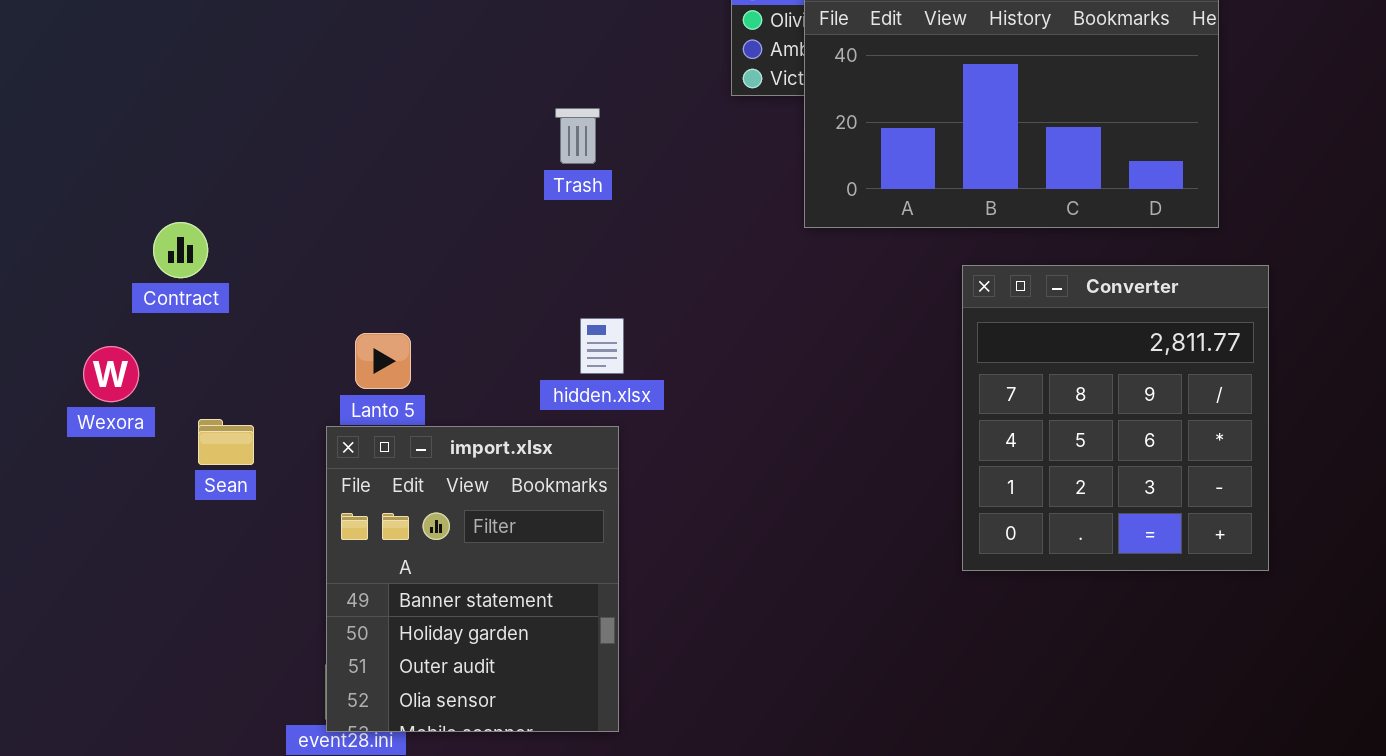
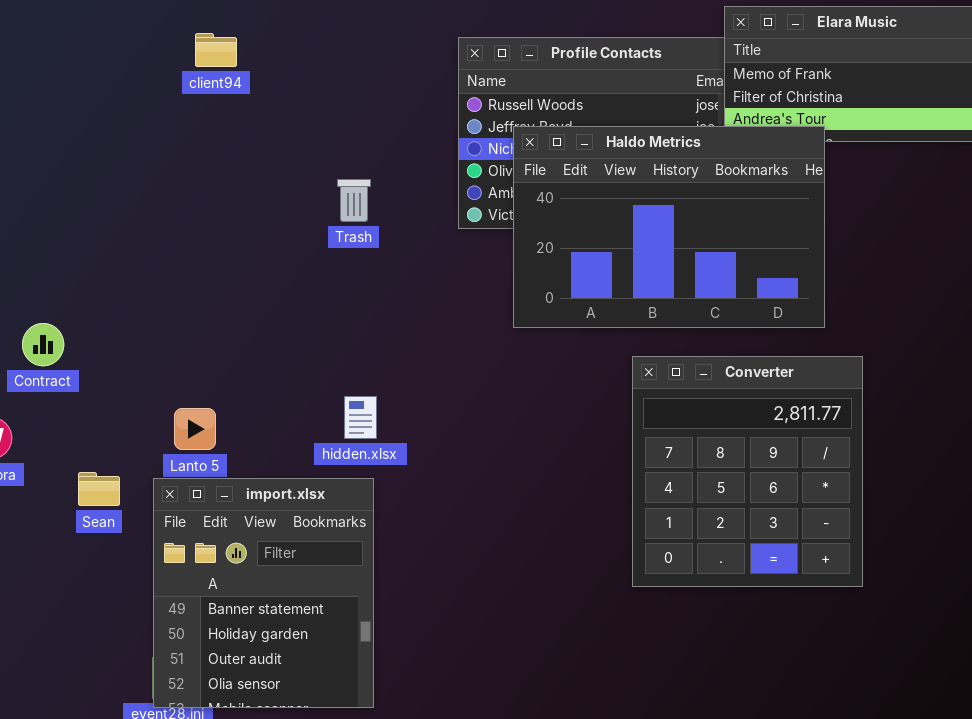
Trash: [555,108,600,164] -> [337,179,371,222], moved
Sean: [198,419,254,465] -> [78,472,120,506], moved

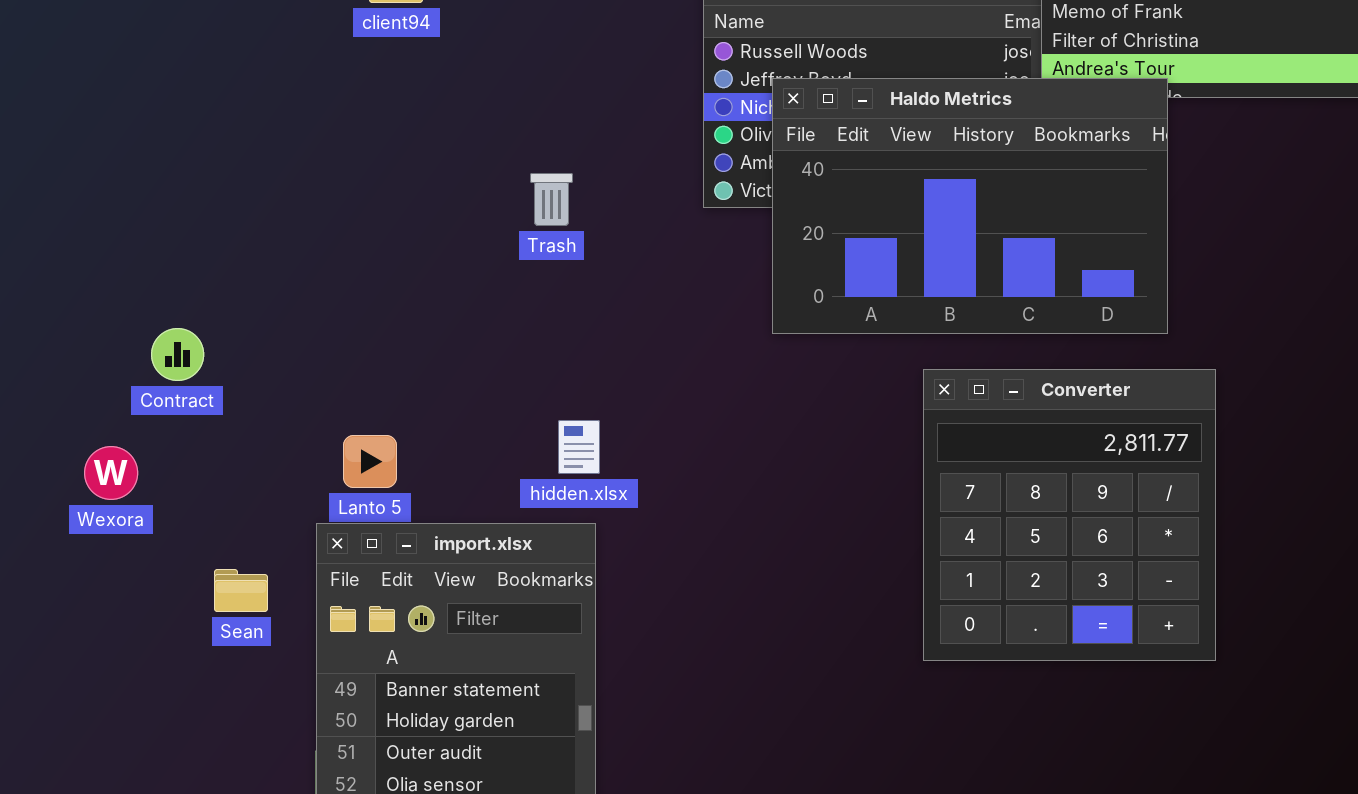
Trash: [337,179,371,222] -> [530,173,573,226], moved
Sean: [78,472,120,506] -> [214,569,268,612], moved

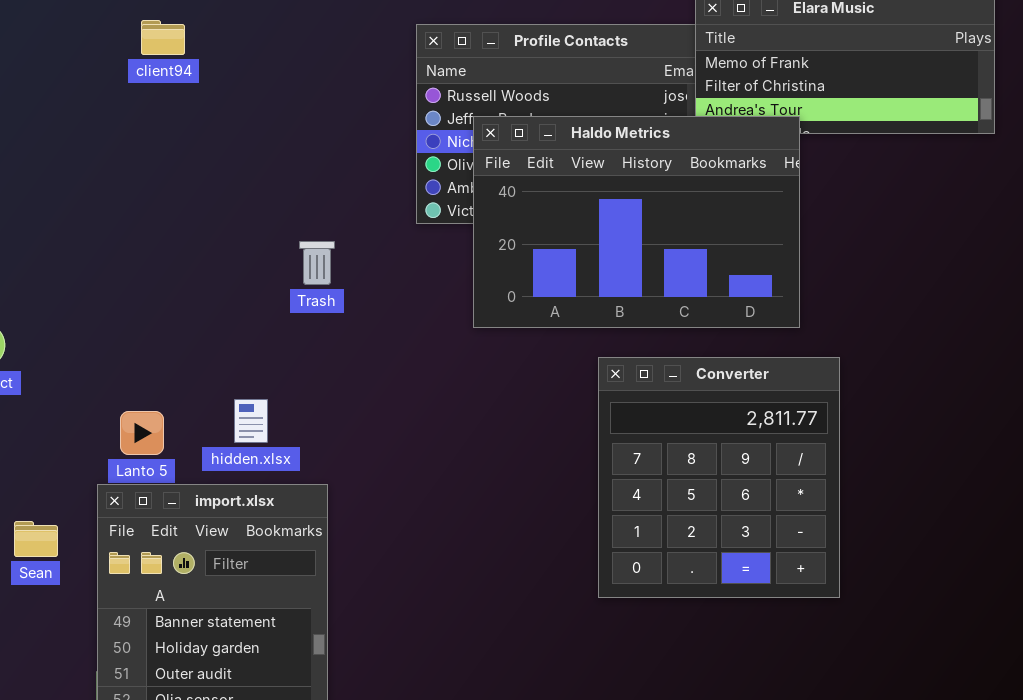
Trash: [530,173,573,226] -> [299,241,335,285], moved
hidden.xlsx: [558,420,600,474] -> [234,399,268,443], moved

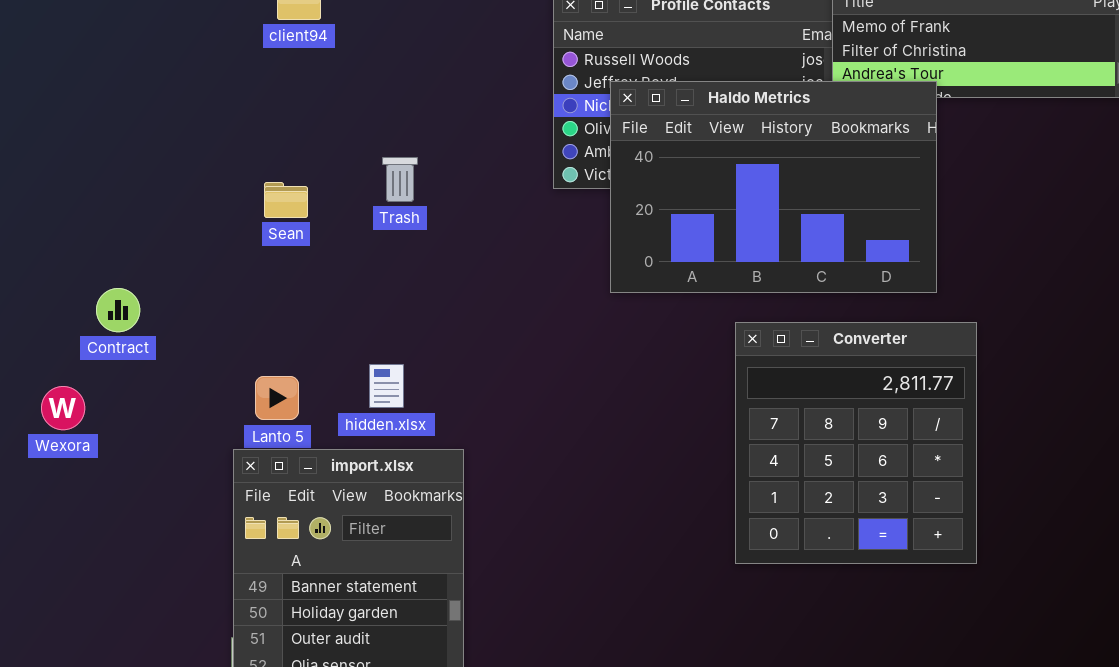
Trash: [299,241,335,285] -> [382,157,418,202], moved
Sean: [14,521,58,557] -> [264,182,308,218], moved

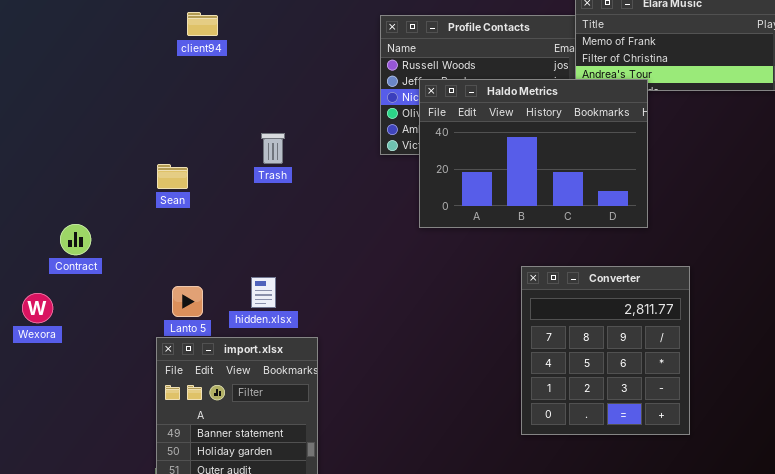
Sean: [264,182,308,218] -> [157,164,188,189], moved
Converter: [735,322,977,564] -> [521,266,690,435], moved

